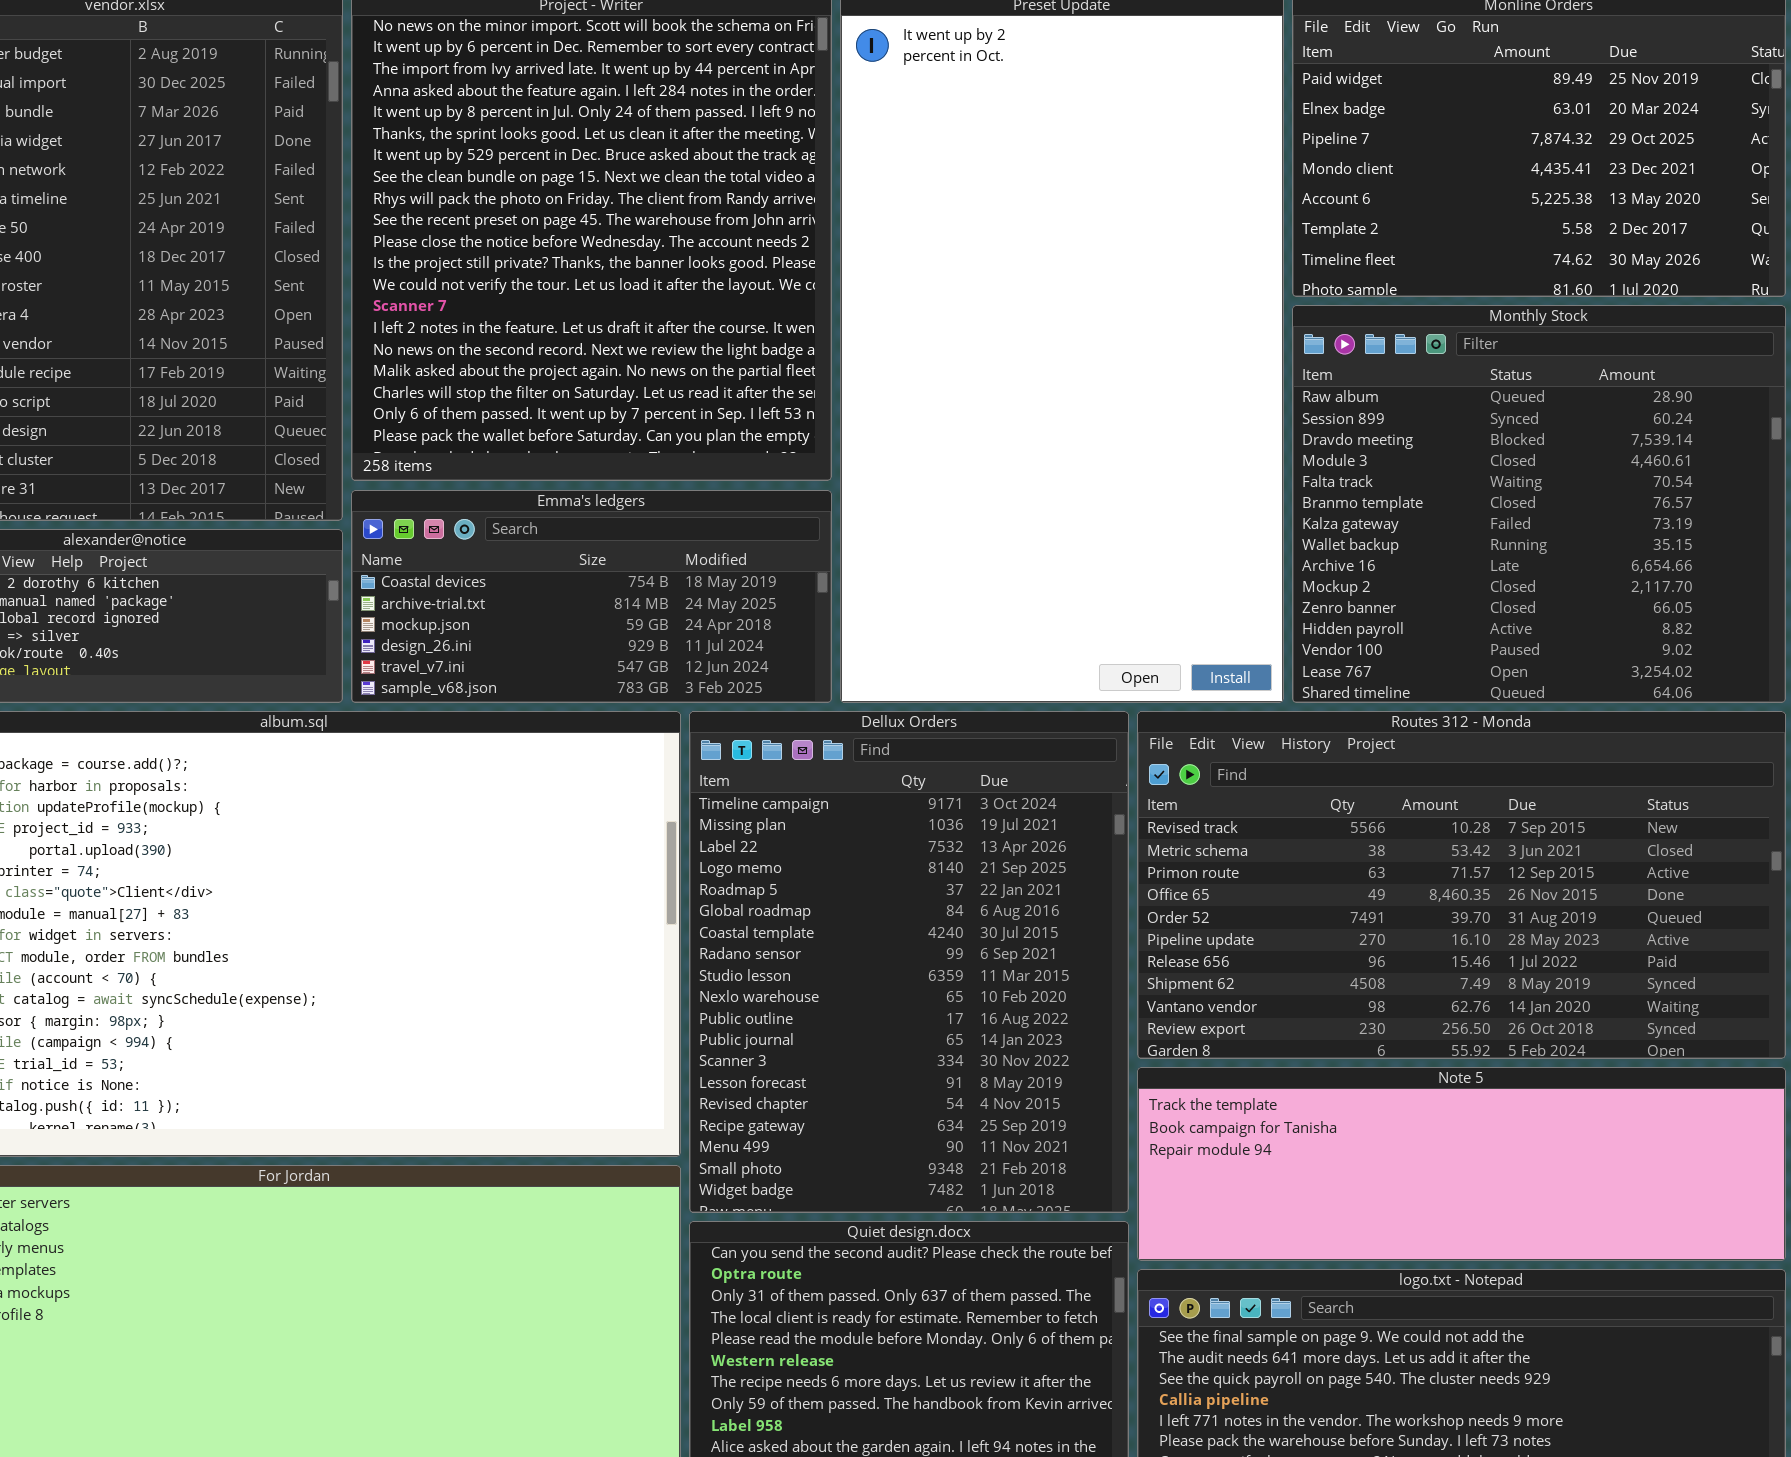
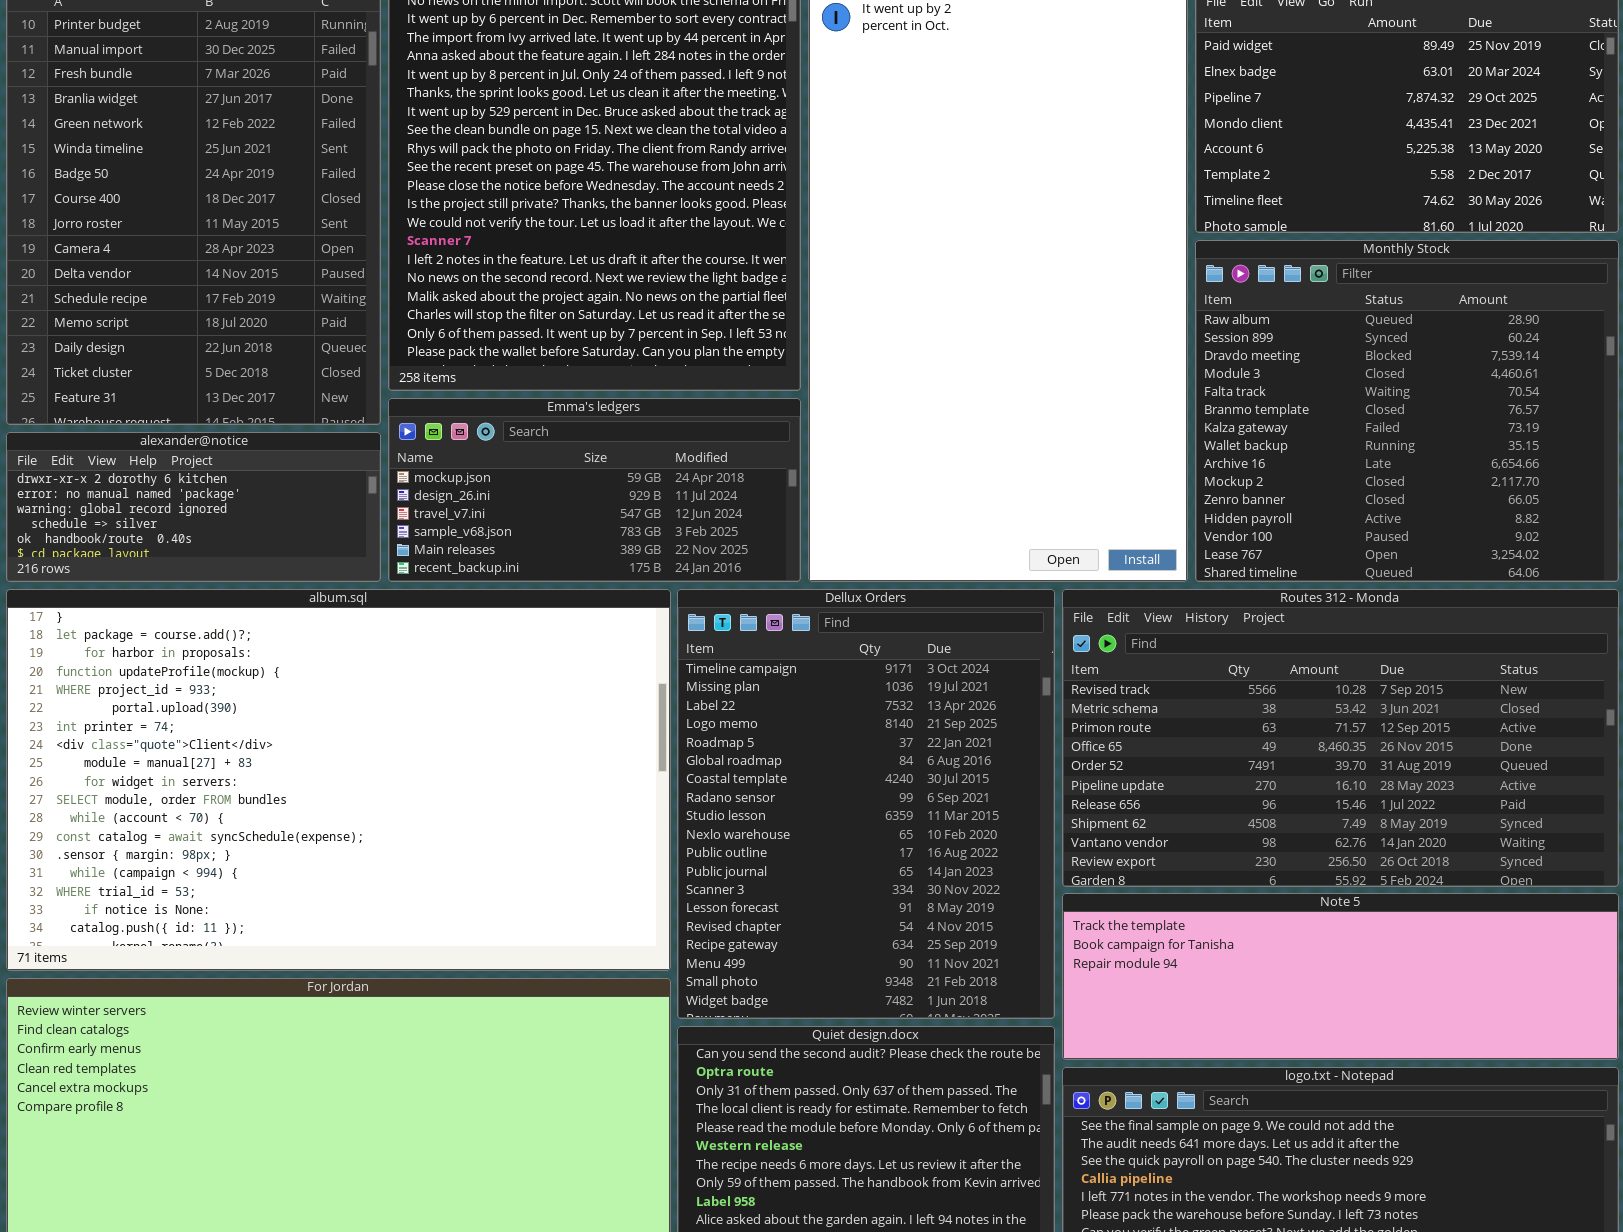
Emma's ledgers: [351,490,832,703] -> [388,398,801,582], scrolled down 2 rows

